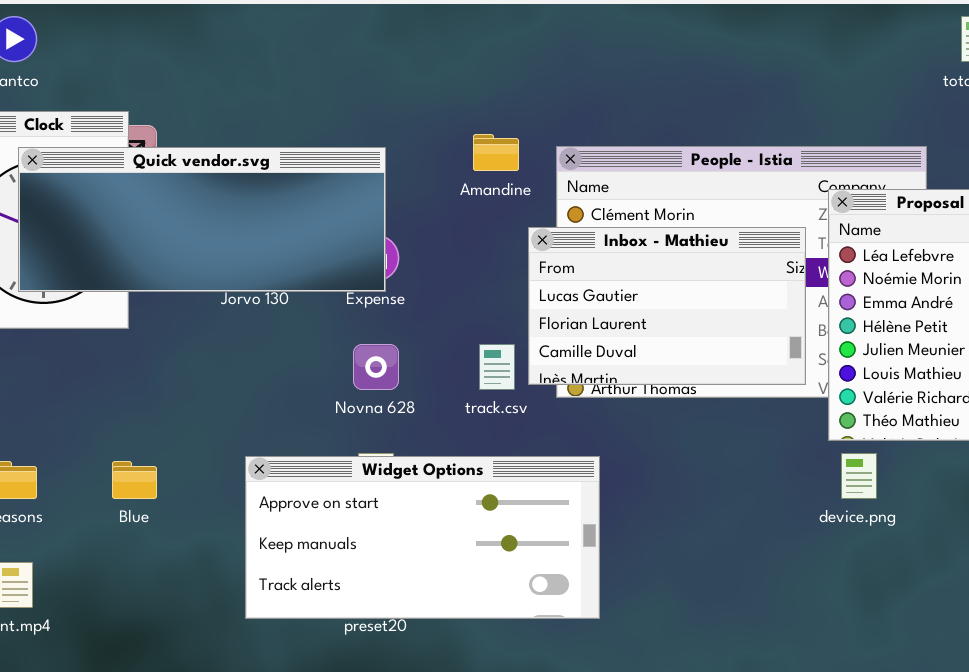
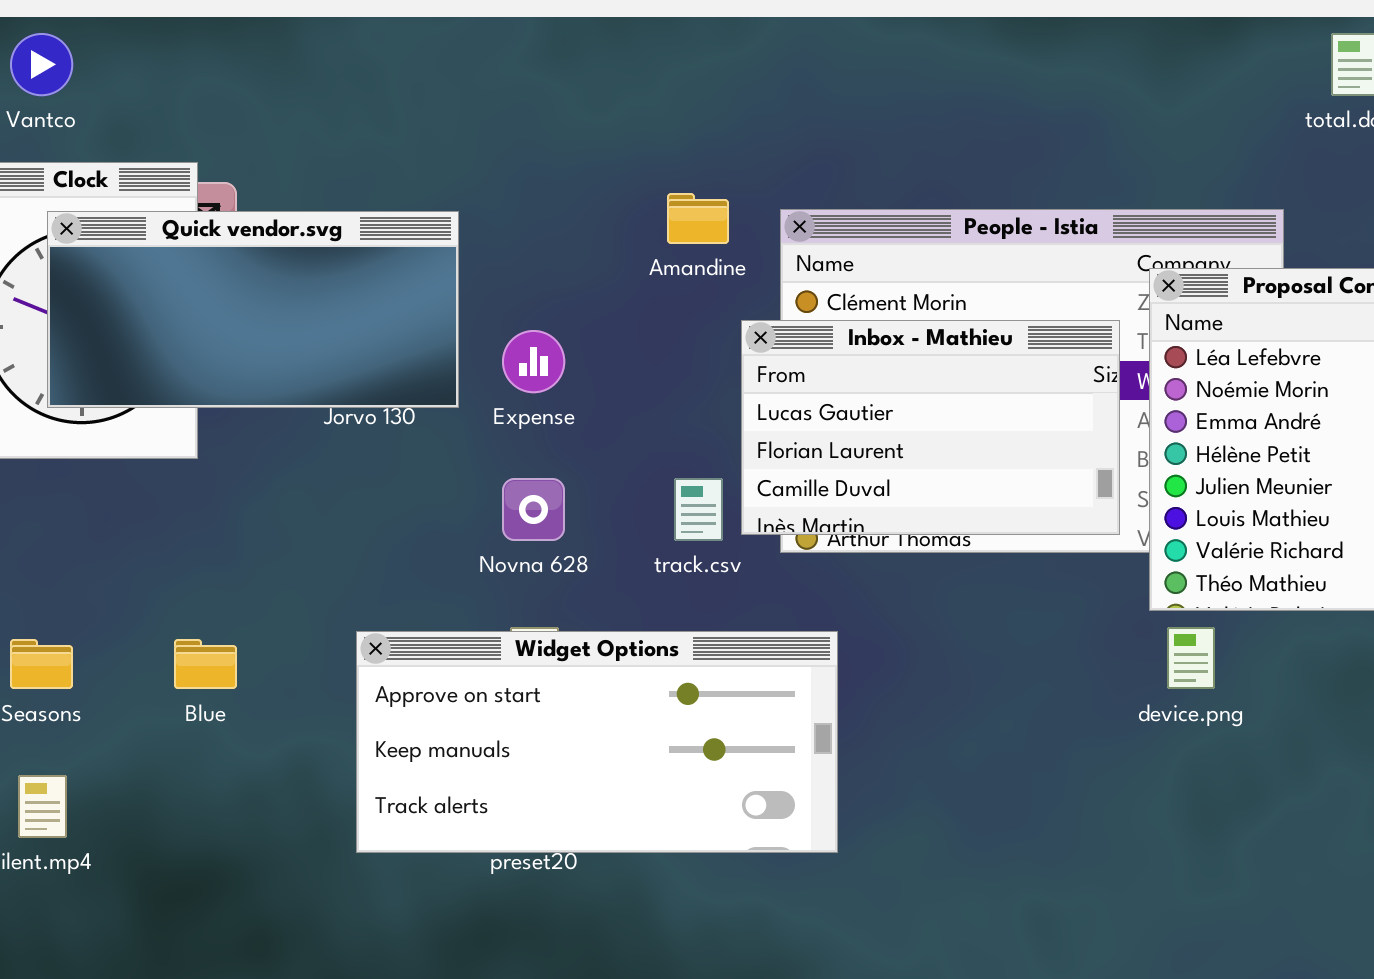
Quick vendor.svg: [18,147,386,292] -> [47,211,459,408], resized

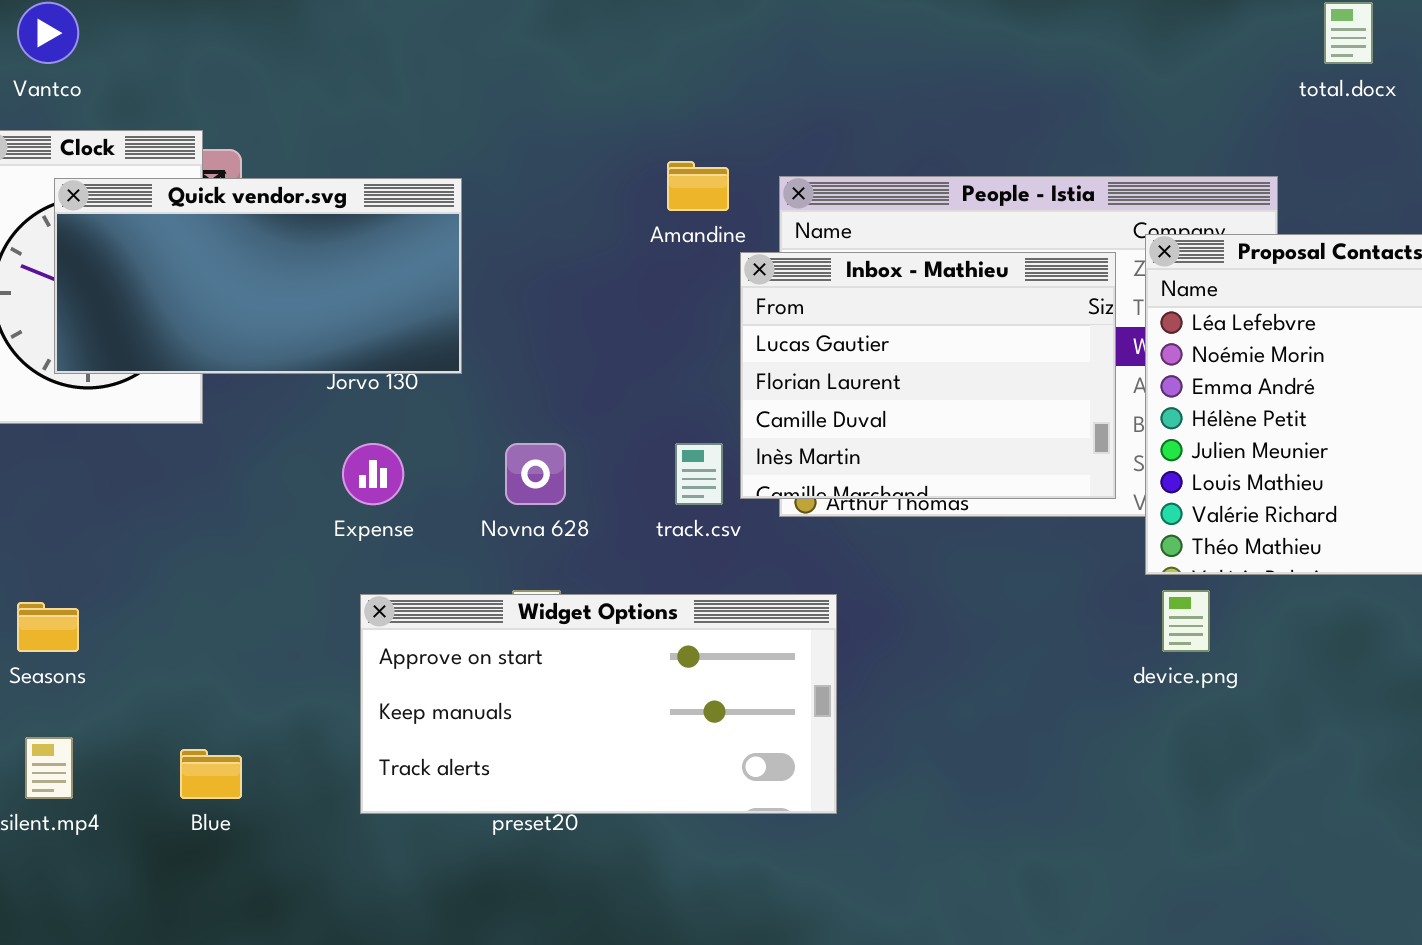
Inbox - Mathieu: [741,320,1120,535] -> [740,252,1116,499], resized
Expense: [502,330,565,393] -> [342,443,404,505], moved
Blue: [174,639,237,689] -> [180,749,242,799], moved

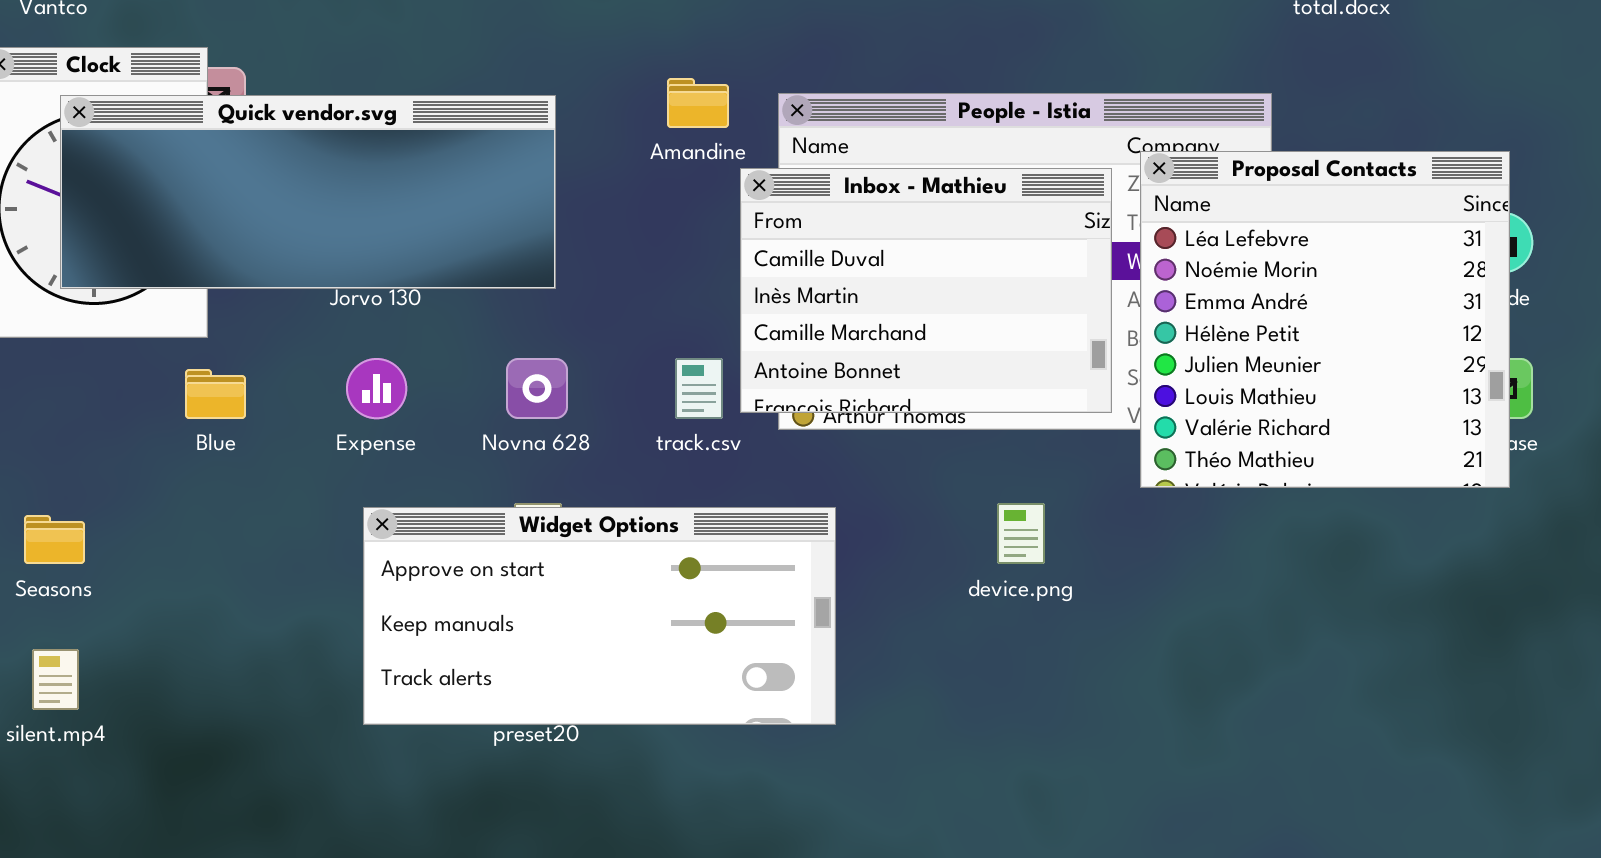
Quick vendor.svg: [54,178,462,374] -> [60,95,556,289], resized
Inbox - Mathieu: [740,252,1116,499] -> [740,168,1112,413], scrolled down 2 rows
device.png: [1162,590,1210,652] -> [997,503,1045,564], moved
Blue: [180,749,242,799] -> [185,369,246,419], moved

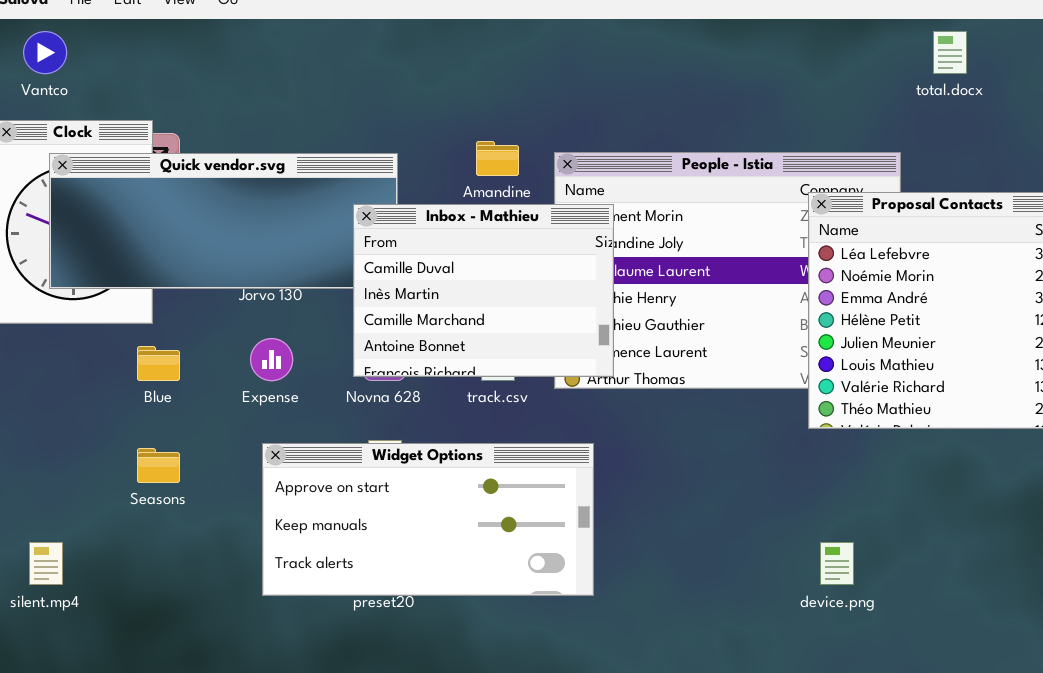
Inbox - Mathieu: [740,168,1112,413] -> [353,204,614,377], moved
device.png: [997,503,1045,564] -> [820,542,854,585], moved
Seasons: [24,515,85,564] -> [137,448,180,483], moved

